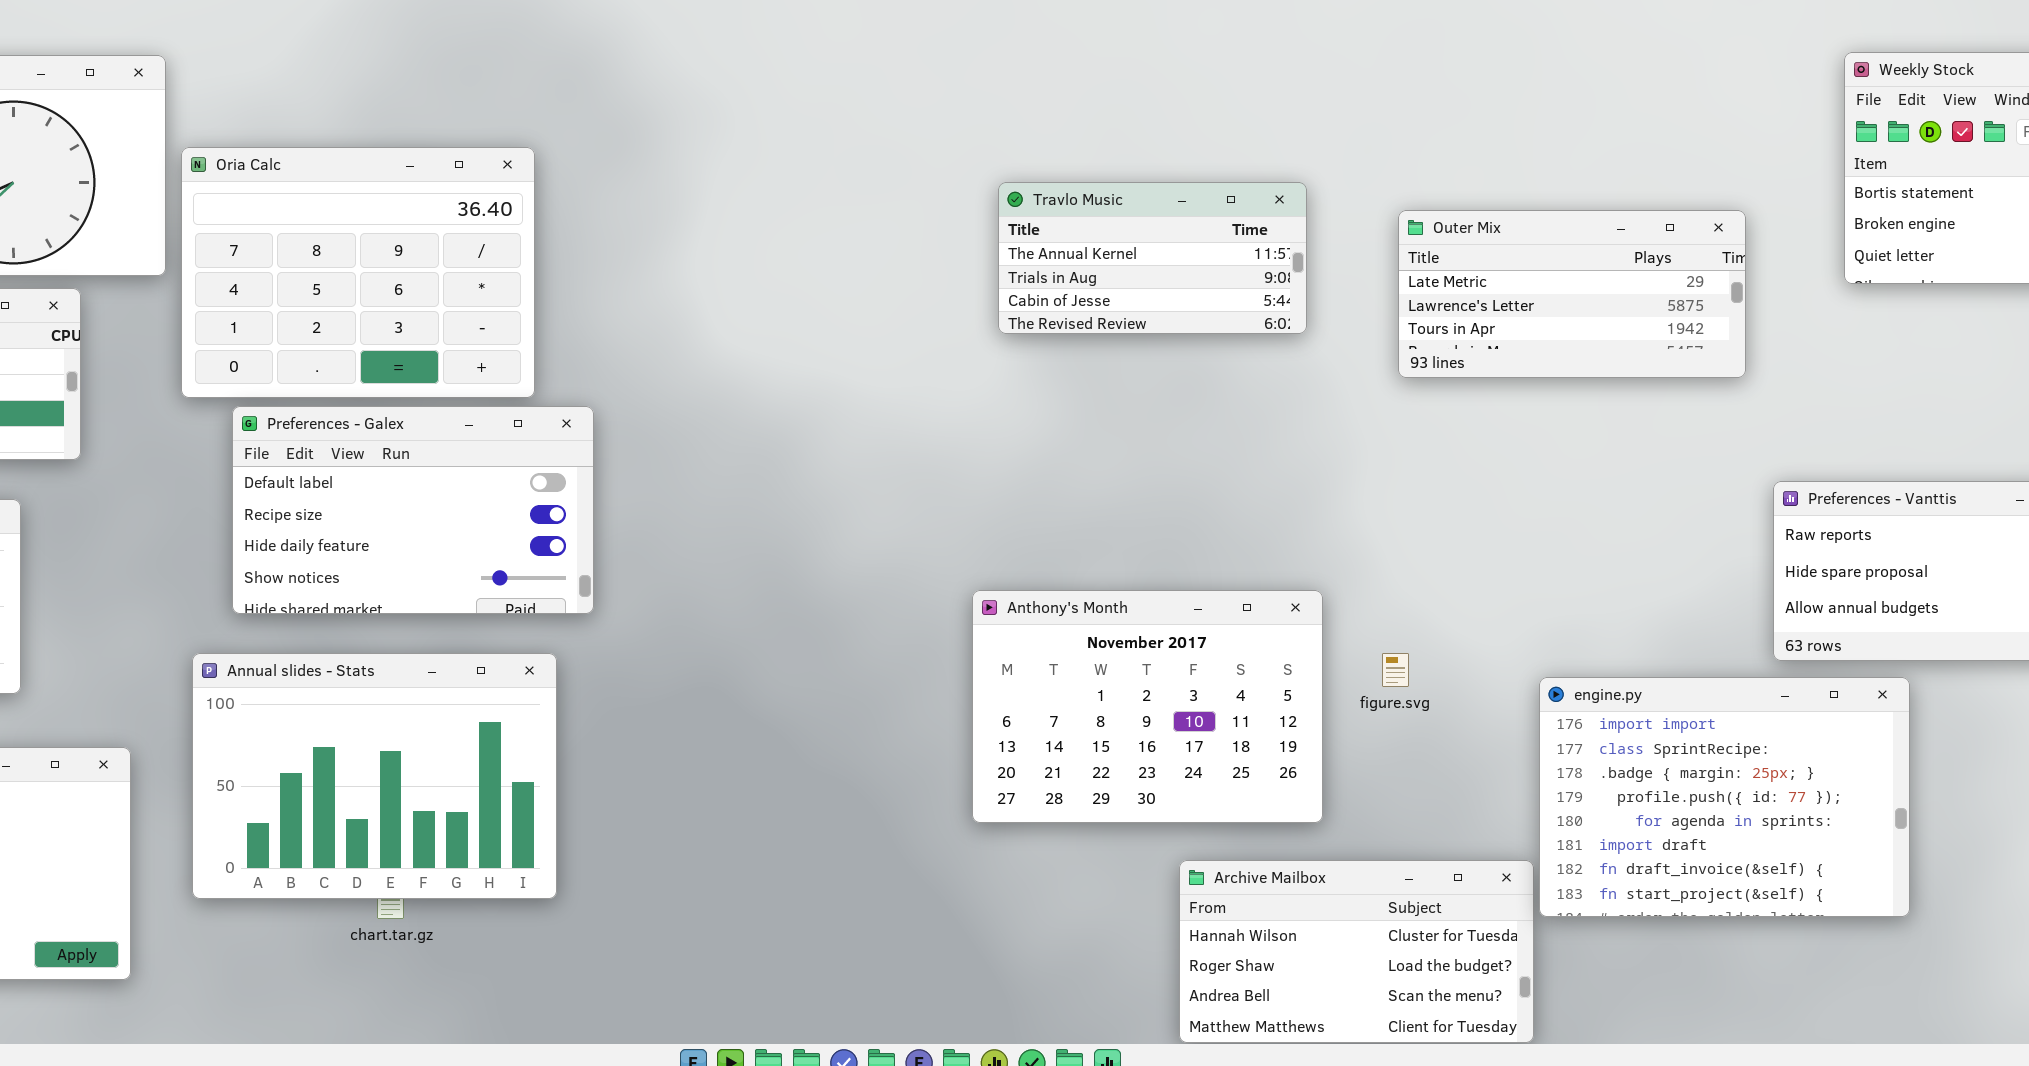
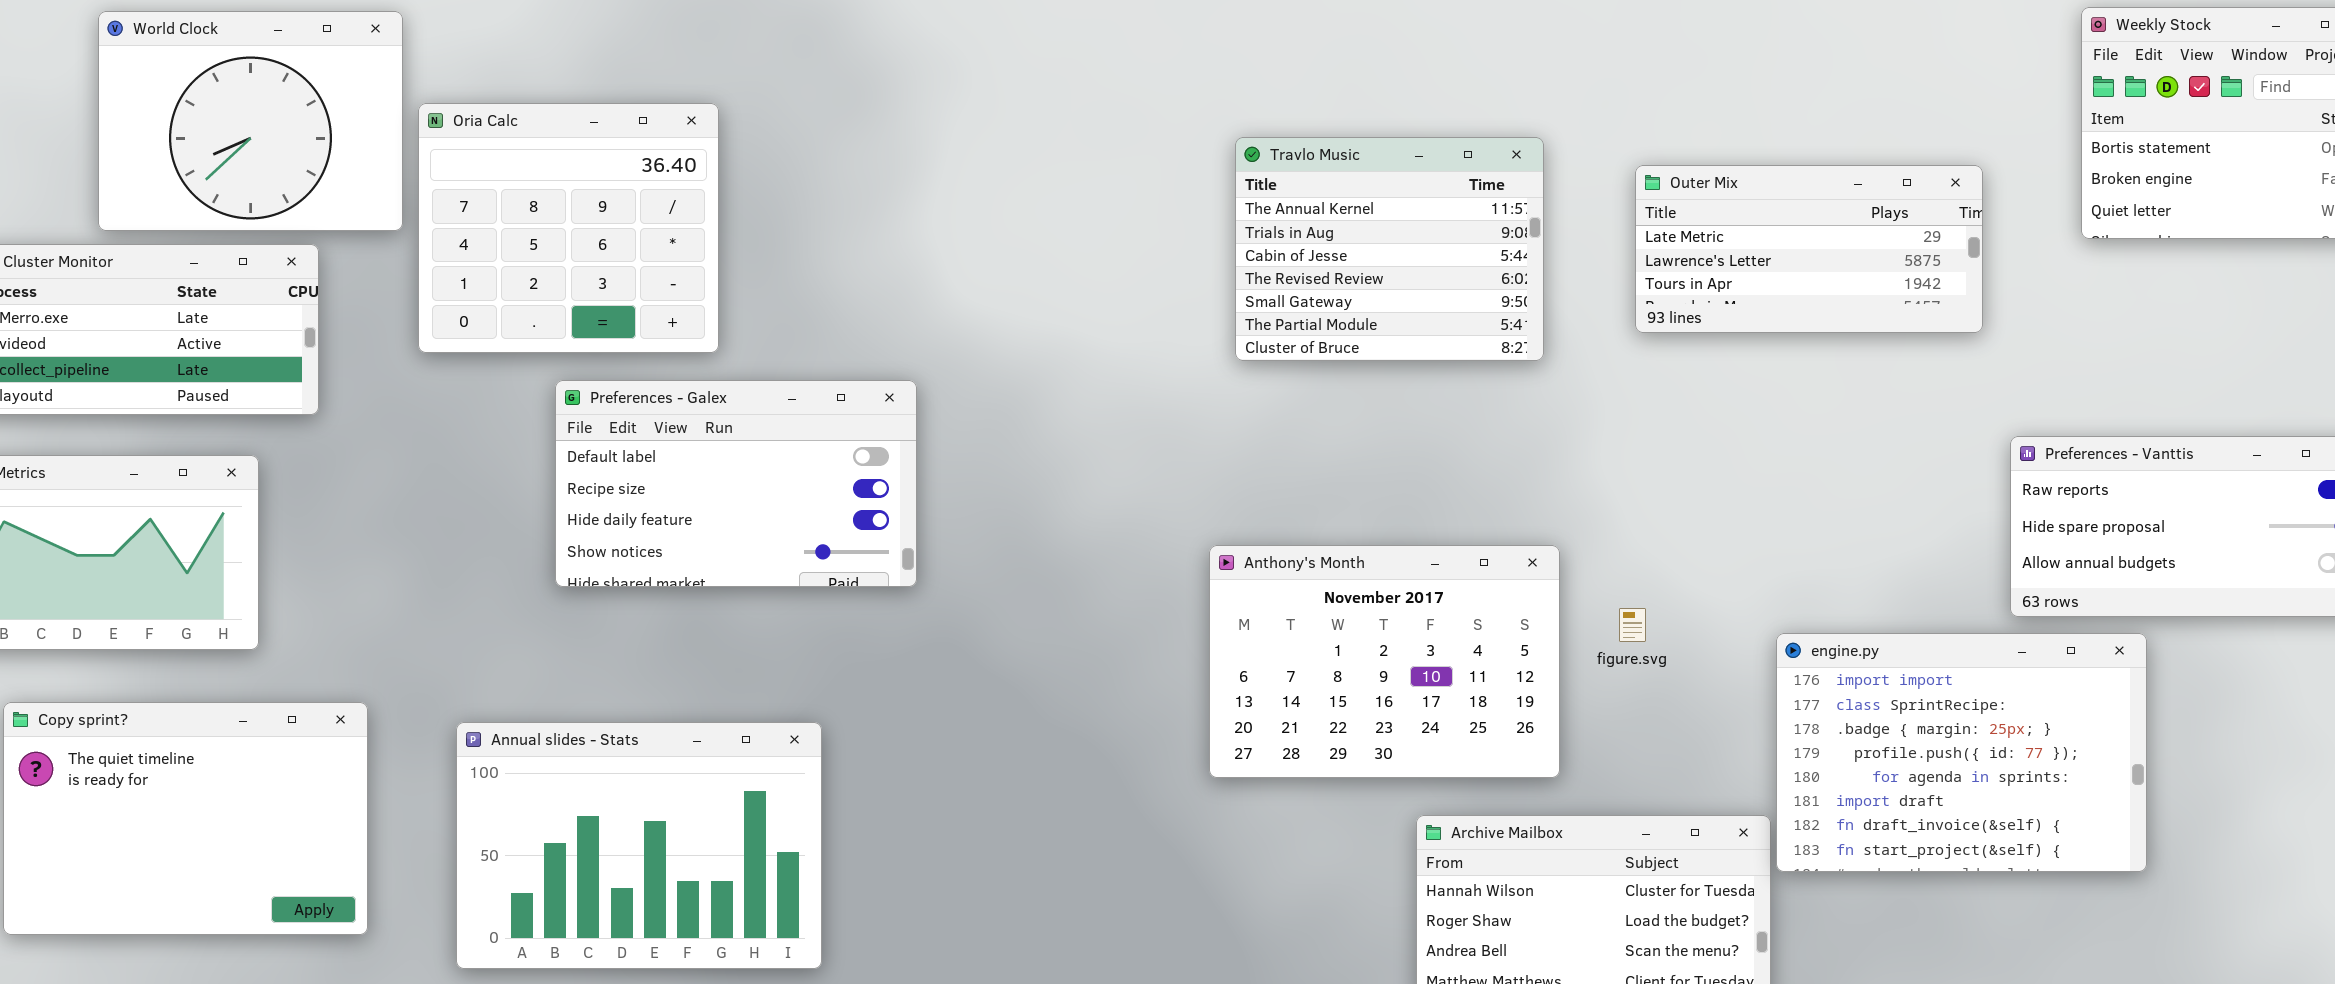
Oria Calc: [181,147,535,398] -> [418,103,719,353], resized
Travlo Music: [998,182,1307,334] -> [1235,137,1544,361], resized
Preferences - Galex: [232,406,594,614] -> [555,380,917,587], moved
Annual slides - Stats: [192,653,557,899] -> [456,722,822,969], moved

